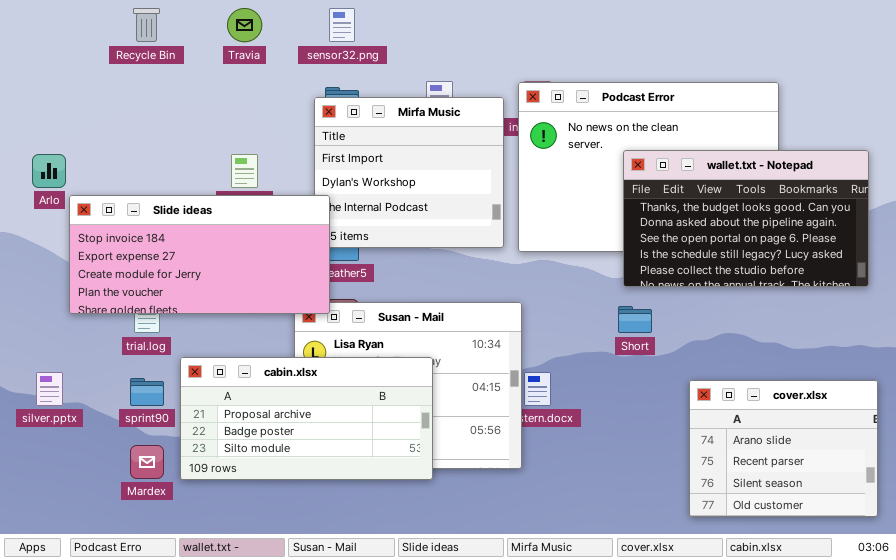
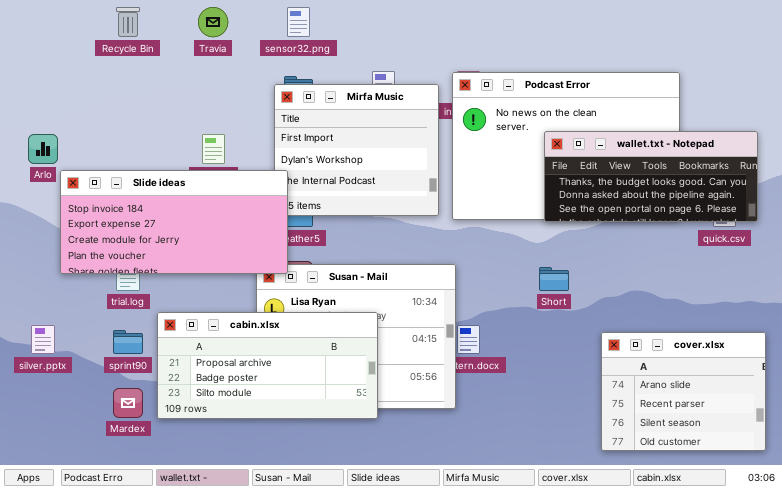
wallet.txt - Notepad: [623,150,869,287] -> [544,131,758,222], resized

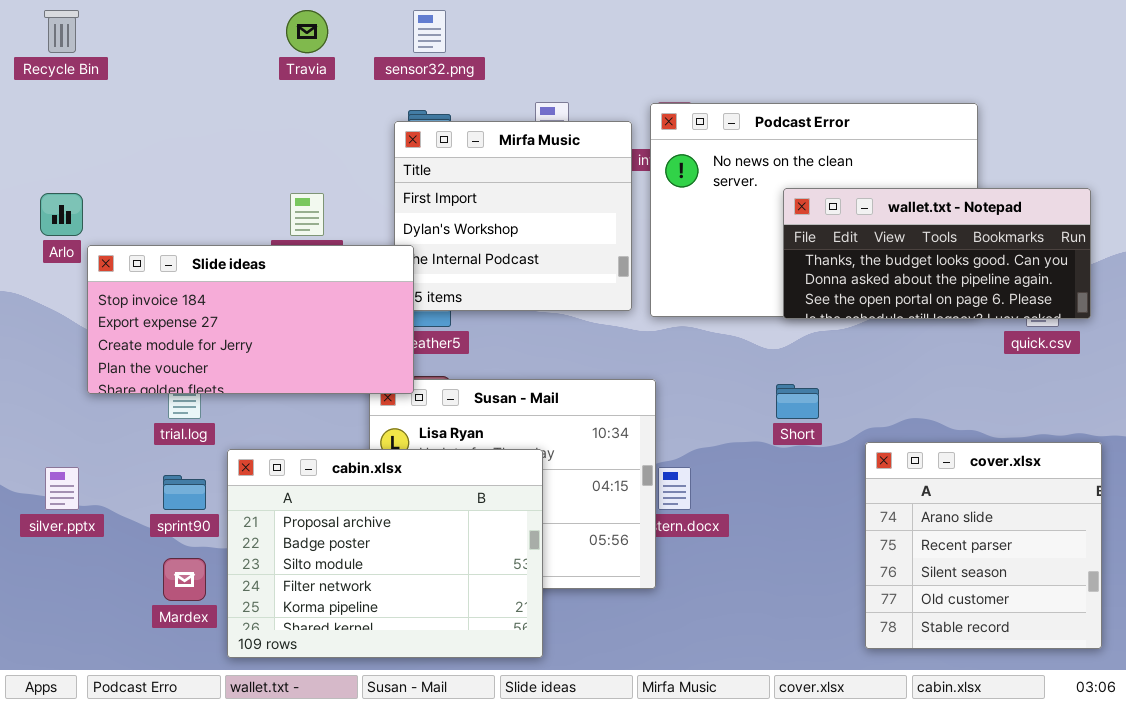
Recycle Bin: [116,7,140,37] -> [44,10,79,53], moved
cabin.xlsx: [157,312,378,419] -> [227,449,543,658], resized
cover.xlsx: [601,332,766,451] -> [865,442,1102,649], resized

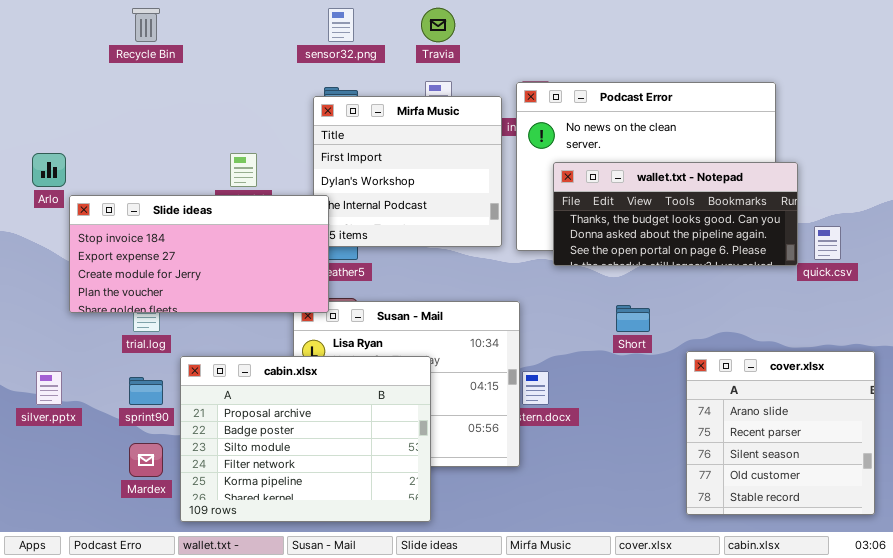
Recycle Bin: [44,10,79,53] -> [132,8,160,42], moved
Travia: [286,10,328,53] -> [421,8,455,42], moved
wallet.txt - Notepad: [783,188,1091,319] -> [553,162,798,266], moved

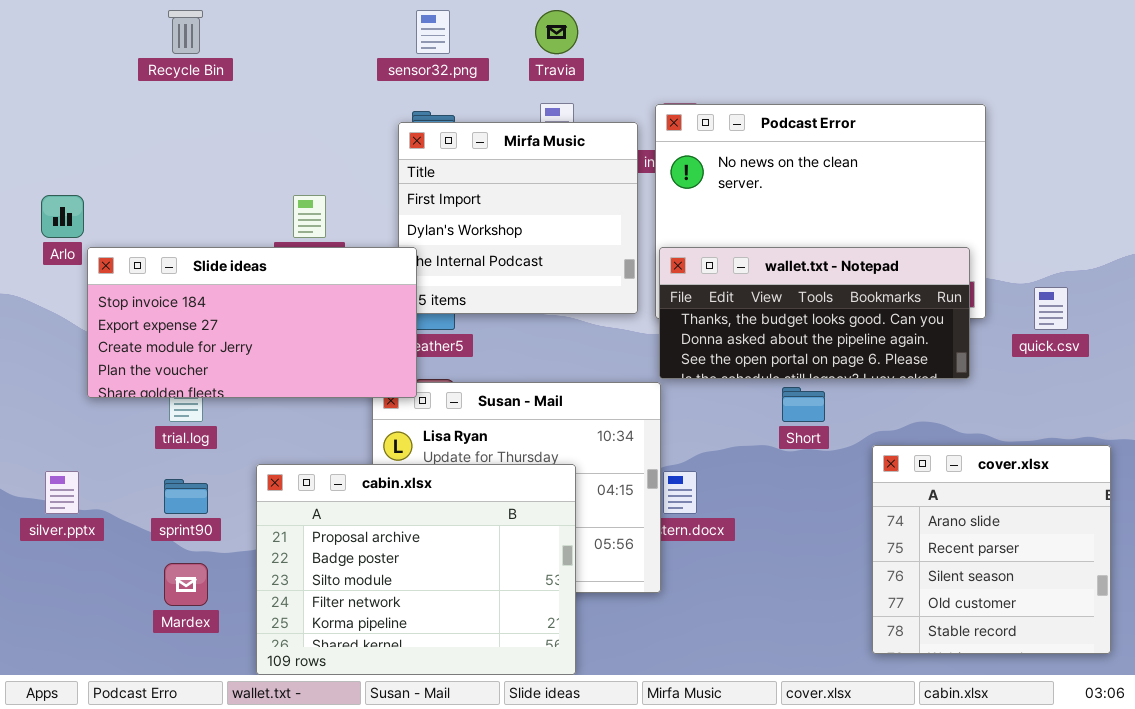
wallet.txt - Notepad: [553,162,798,266] -> [659,247,970,379], moved
cabin.xlsx: [180,356,431,522] -> [256,464,576,675], moved

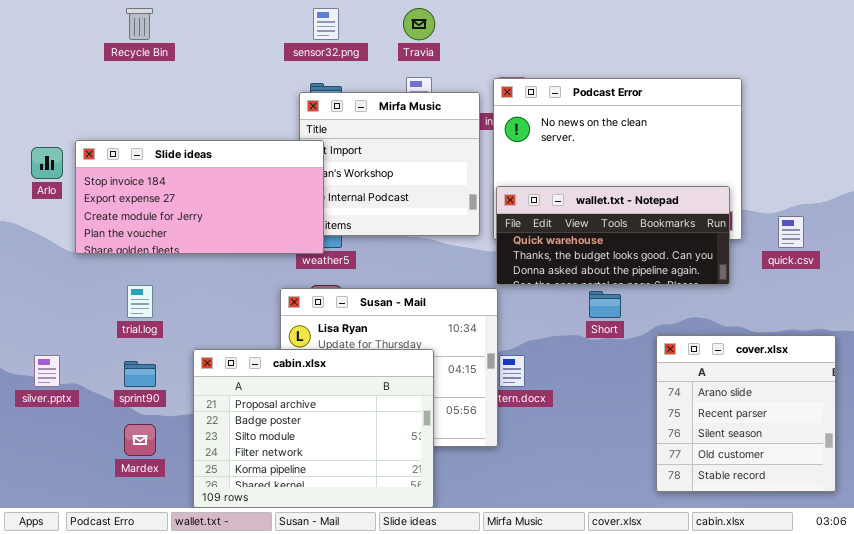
Slide ideas: [87,247,417,398] -> [75,140,324,254], moved
wallet.txt - Notepad: [659,247,970,379] -> [496,186,730,285], scrolled up 1 row

